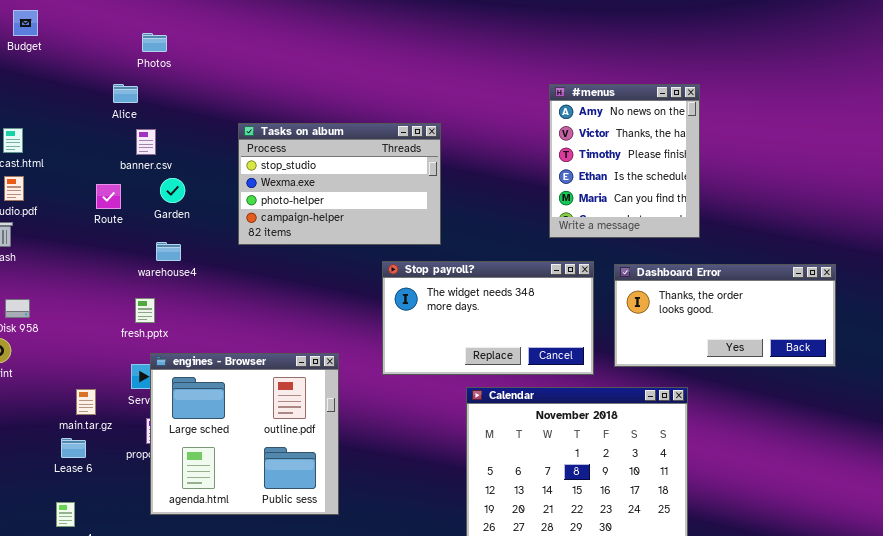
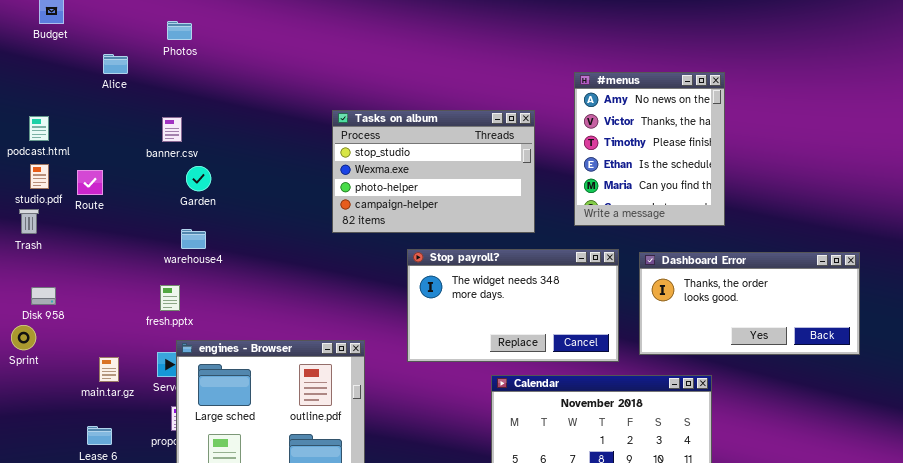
Alice: [113,84,138,103] -> [103,54,128,74], moved
Tasks on album: [238,123,441,245] -> [332,110,535,233], moved
Route: [96,184,121,209] -> [77,170,103,195], moved
main.tar.gz: [76,389,96,415] -> [99,357,119,382], moved

